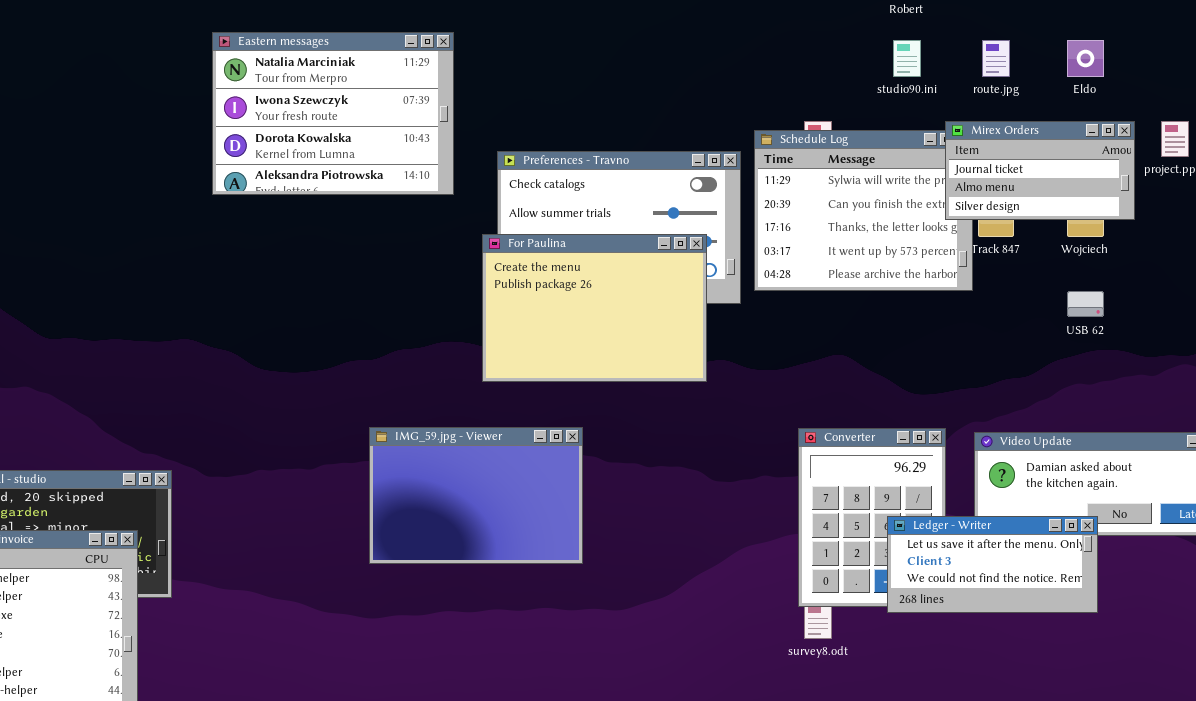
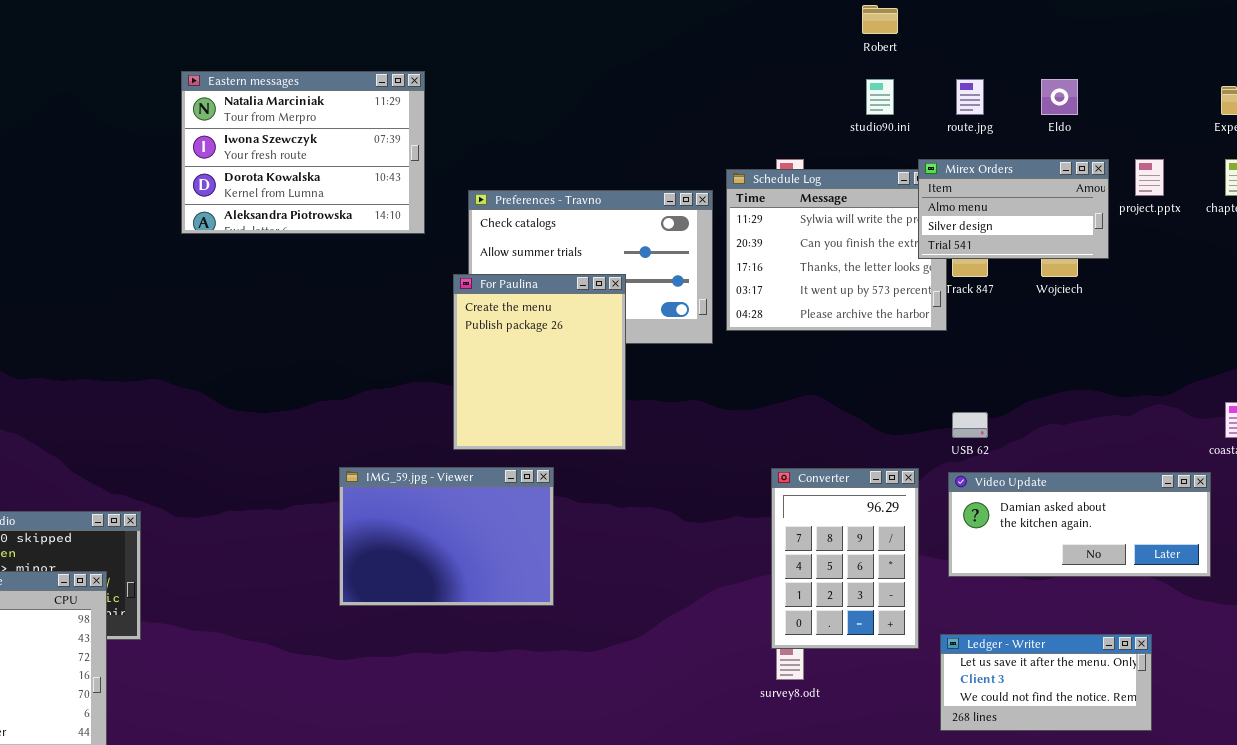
Mirex Orders: [945,121,1135,220] -> [918,159,1109,259], scrolled down 1 row
For Paulina: [482,234,707,382] -> [453,274,626,450], resized
USB 62: [1067,291,1104,317] -> [952,412,988,438], moved
Ledger - Writer: [887,516,1098,613] -> [940,634,1152,731], moved

